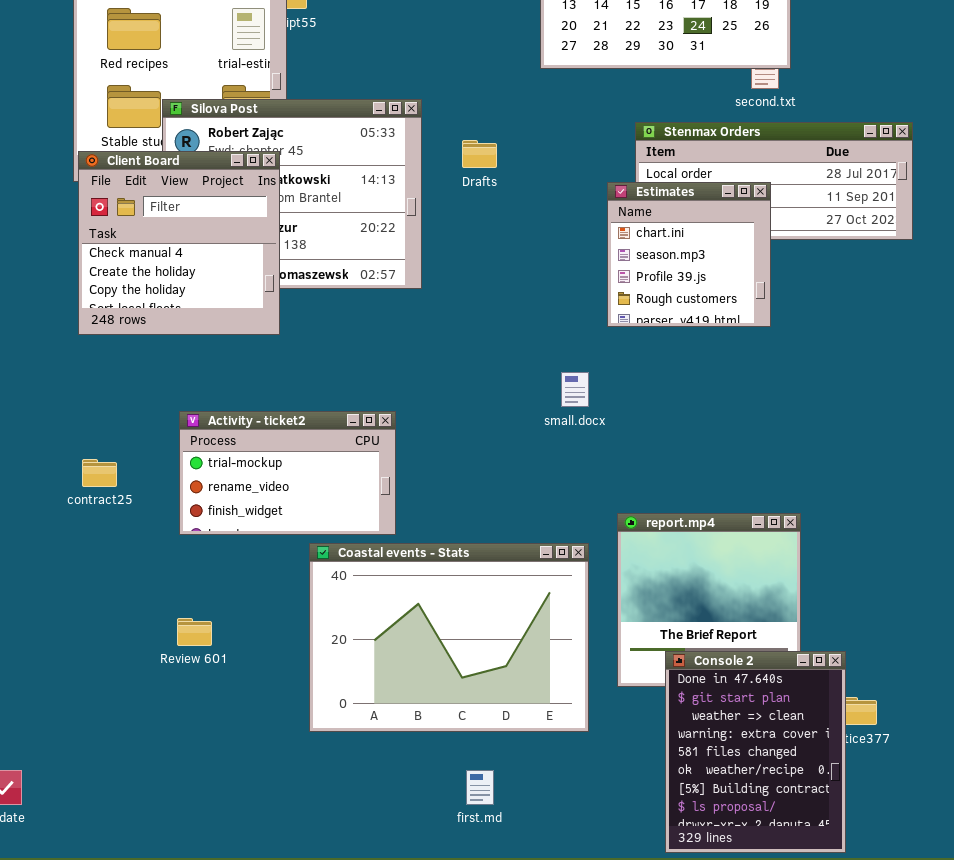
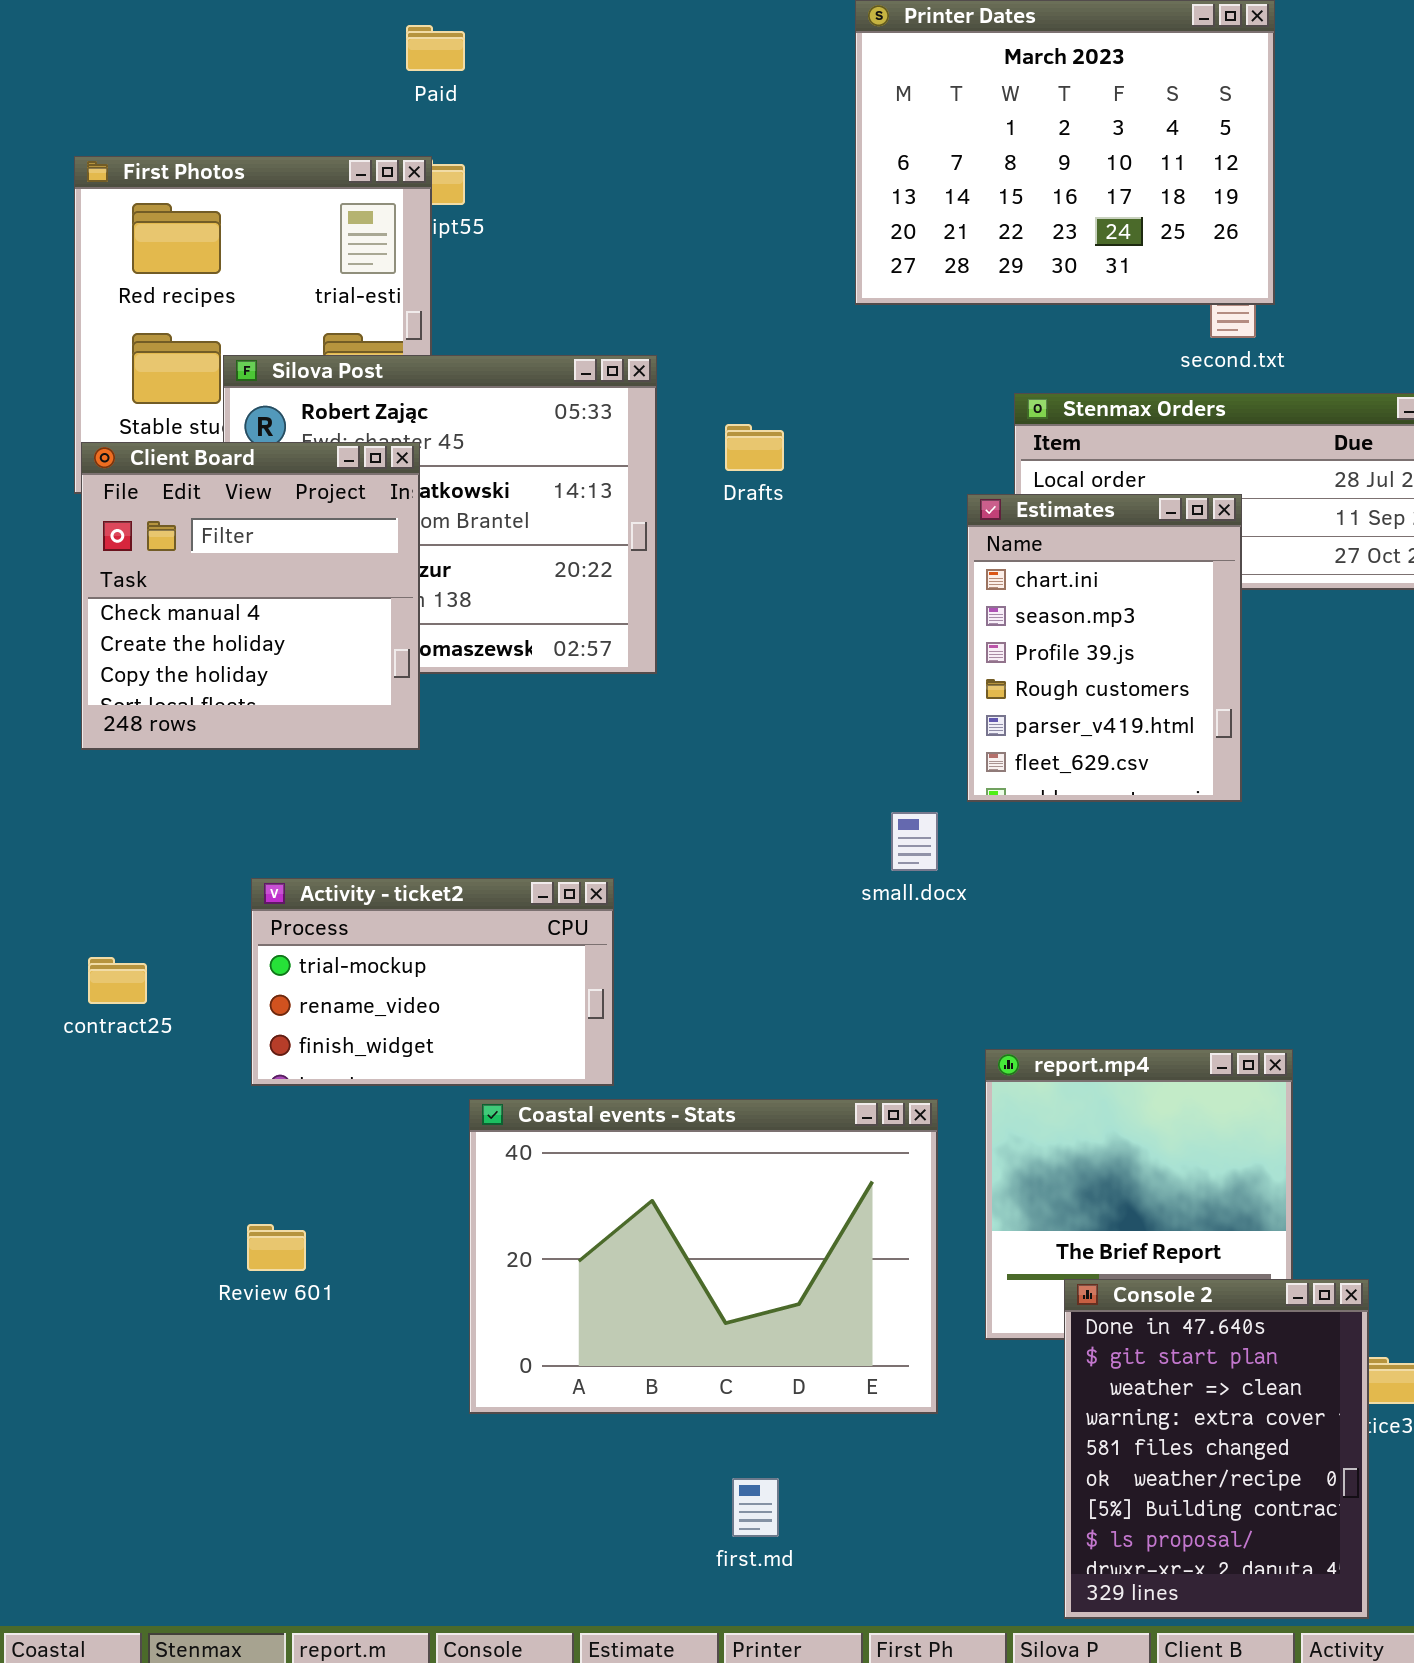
Estimates: [607,182,771,327] -> [967,494,1242,802], resized

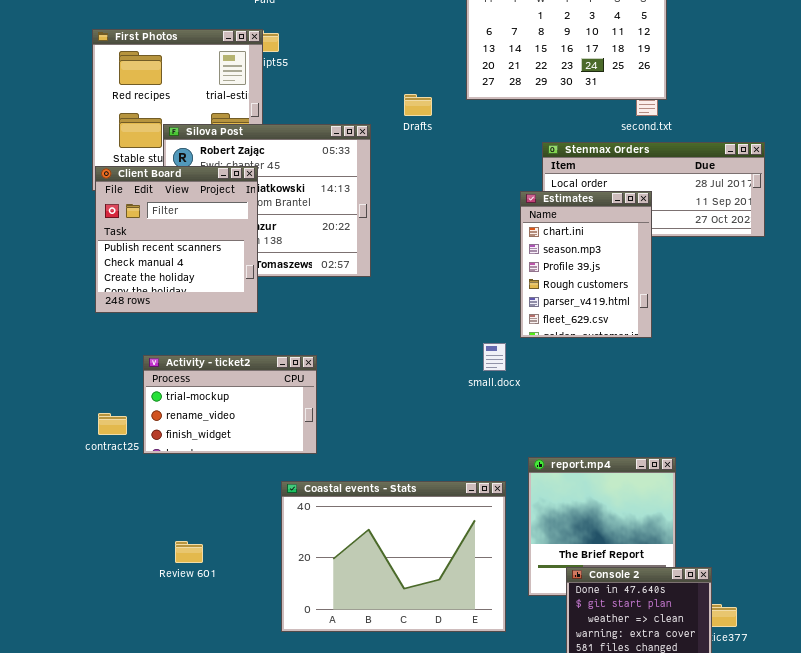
Drafts: [725,424,784,471] -> [404,94,432,116], moved
Client Board: [81,442,420,750] -> [95,166,258,313], scrolled up 1 row
Activity - ticket2: [251,878,614,1086] -> [143,355,317,454], moved

